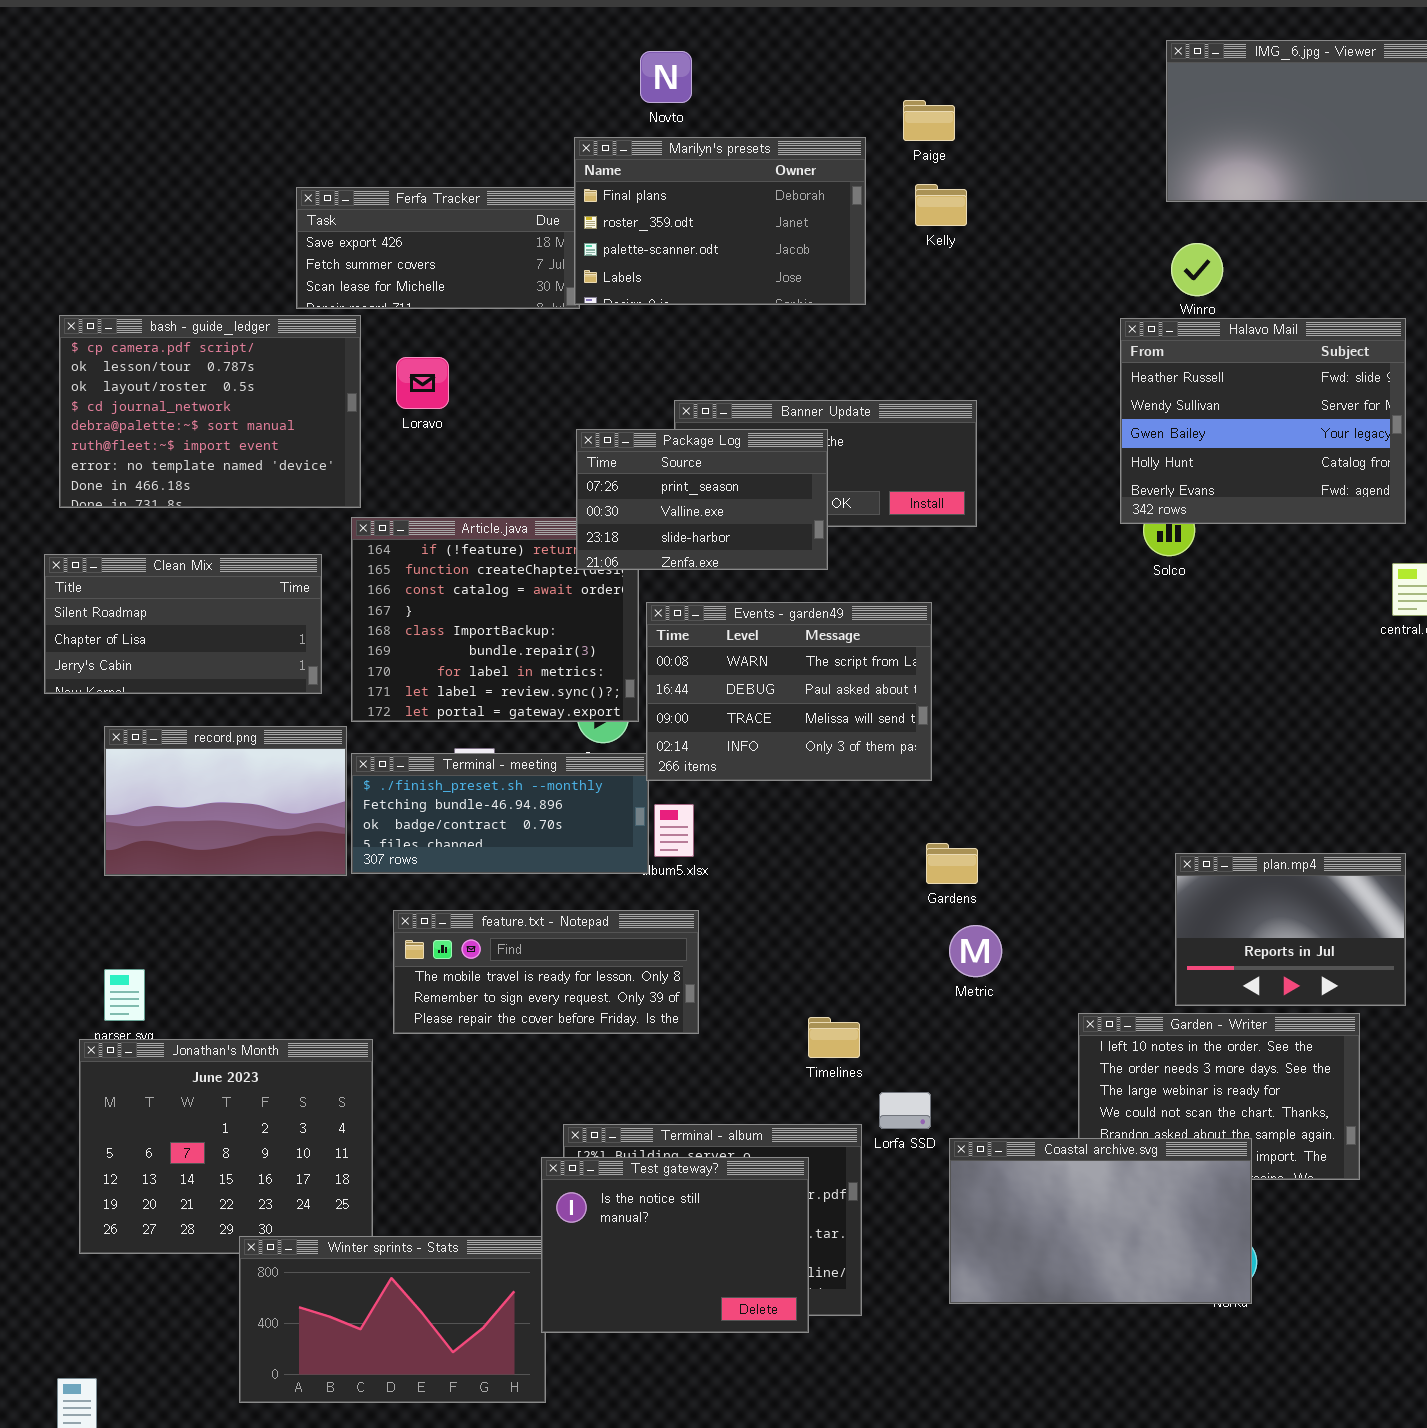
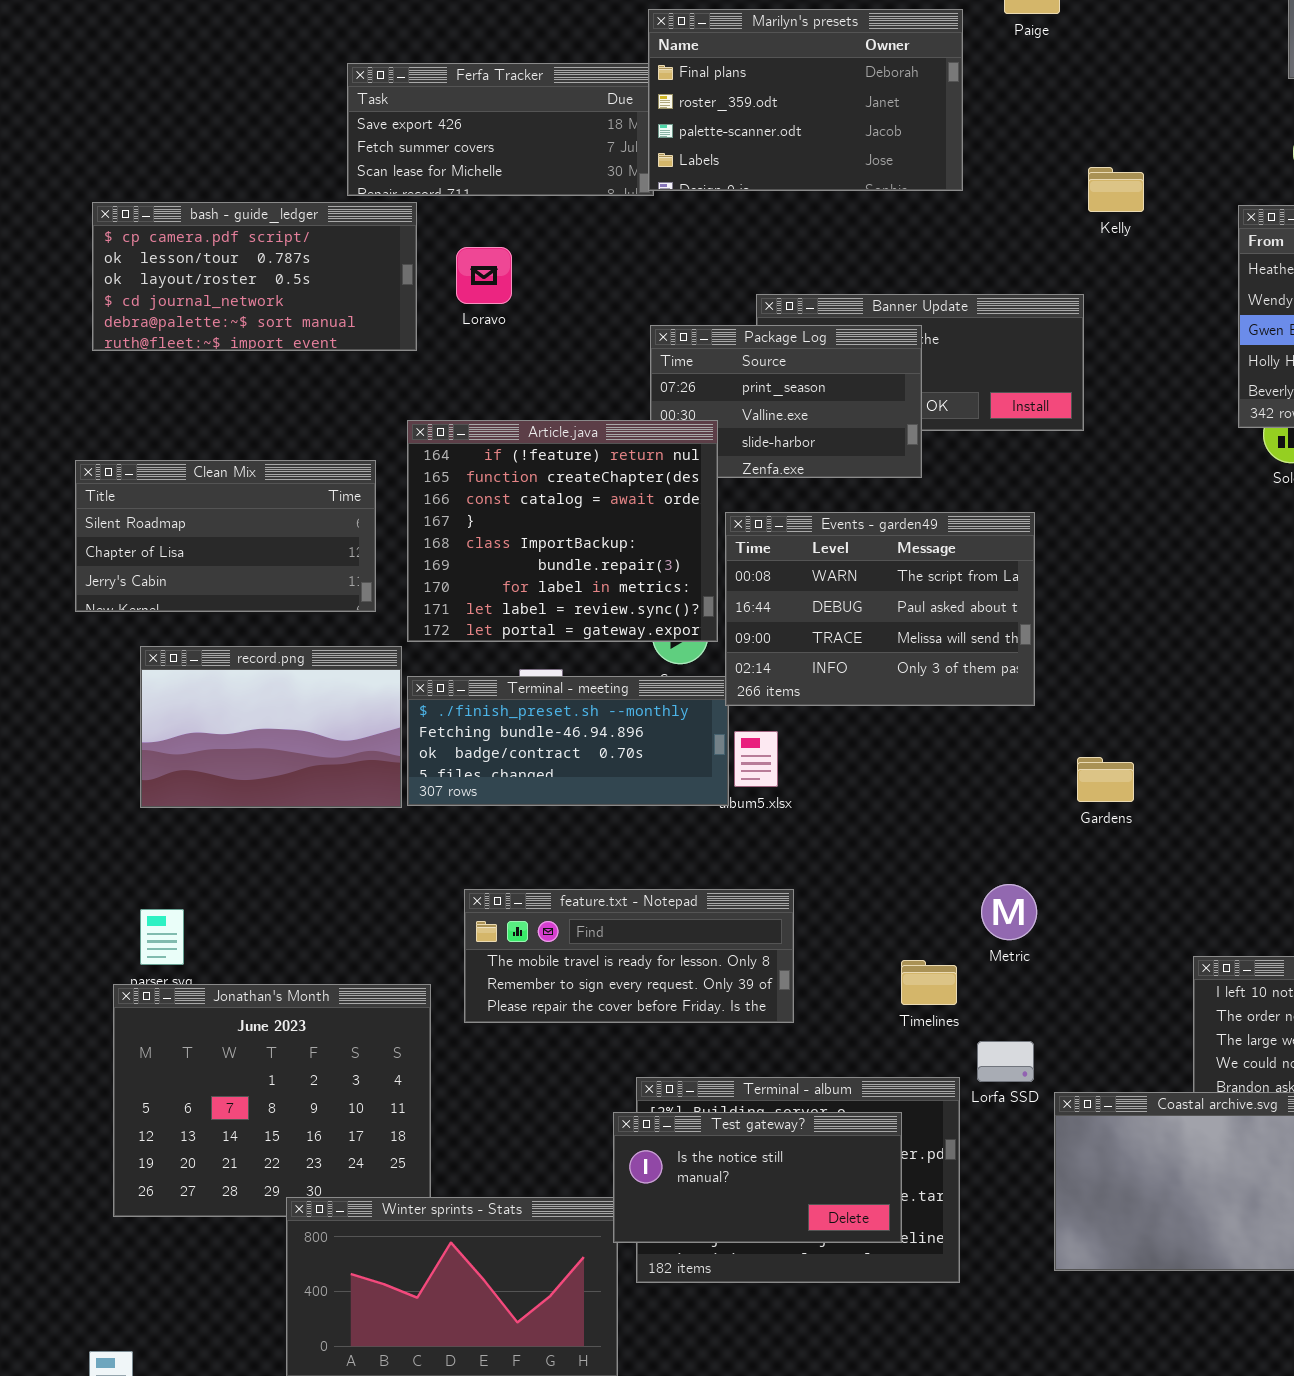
Kelly: [915,184,967,226] -> [1088,167,1144,212], moved
bash - guide_ledger: [59,315,361,508] -> [92,202,417,351], resized
Article.java: [351,517,639,722] -> [407,420,718,642], raised
Gardens: [926,843,978,884] -> [1077,757,1134,802], moved
feature.txt - Notepad: [393,910,699,1034] -> [464,889,794,1023], moved
Metric: [949,925,1002,977] -> [981,884,1037,940], moved
Test gateway?: [541,1157,809,1333] -> [613,1112,902,1243], resized

